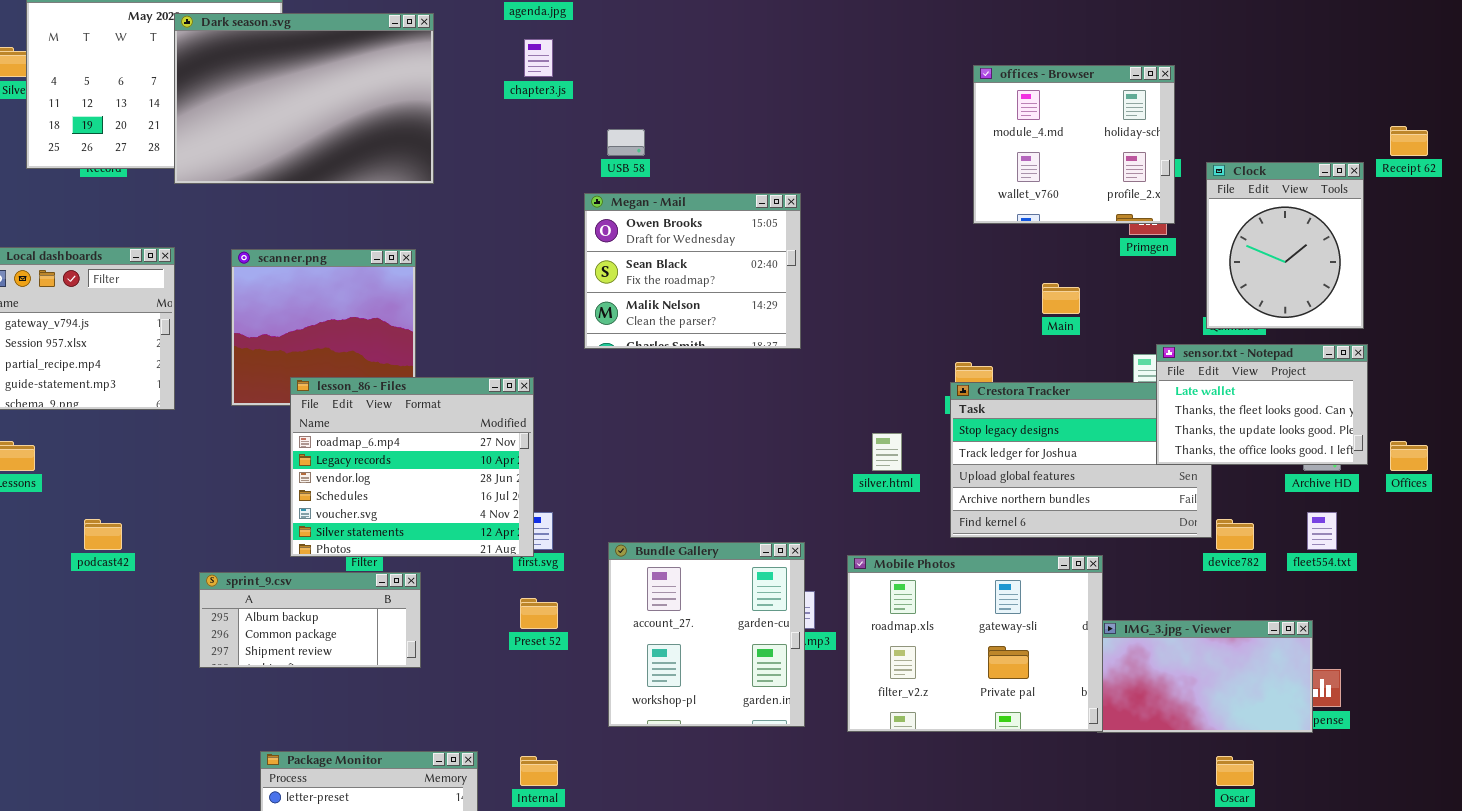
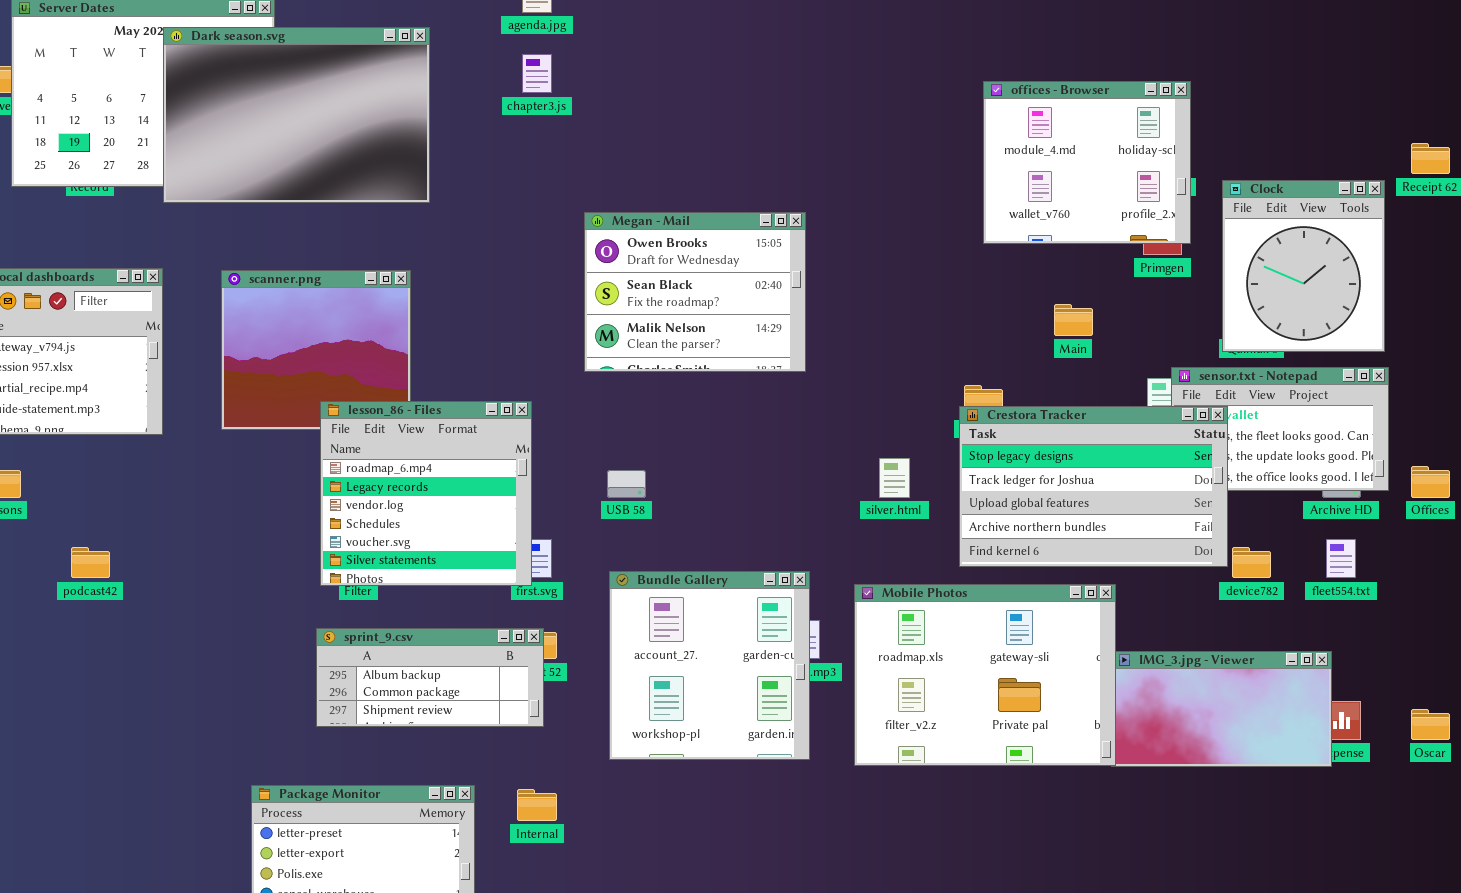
USB 58: [607,129,645,156] -> [607,470,646,498], moved
lesson_86 - Files: [290,377,534,557] -> [320,401,532,586], resized
Crestora Tracker: [950,382,1212,538] -> [959,406,1228,567], raised
sprint_9.csv: [199,572,421,668] -> [316,628,544,727], moved
Oscar: [1216,756,1254,786] -> [1411,709,1450,740], moved

